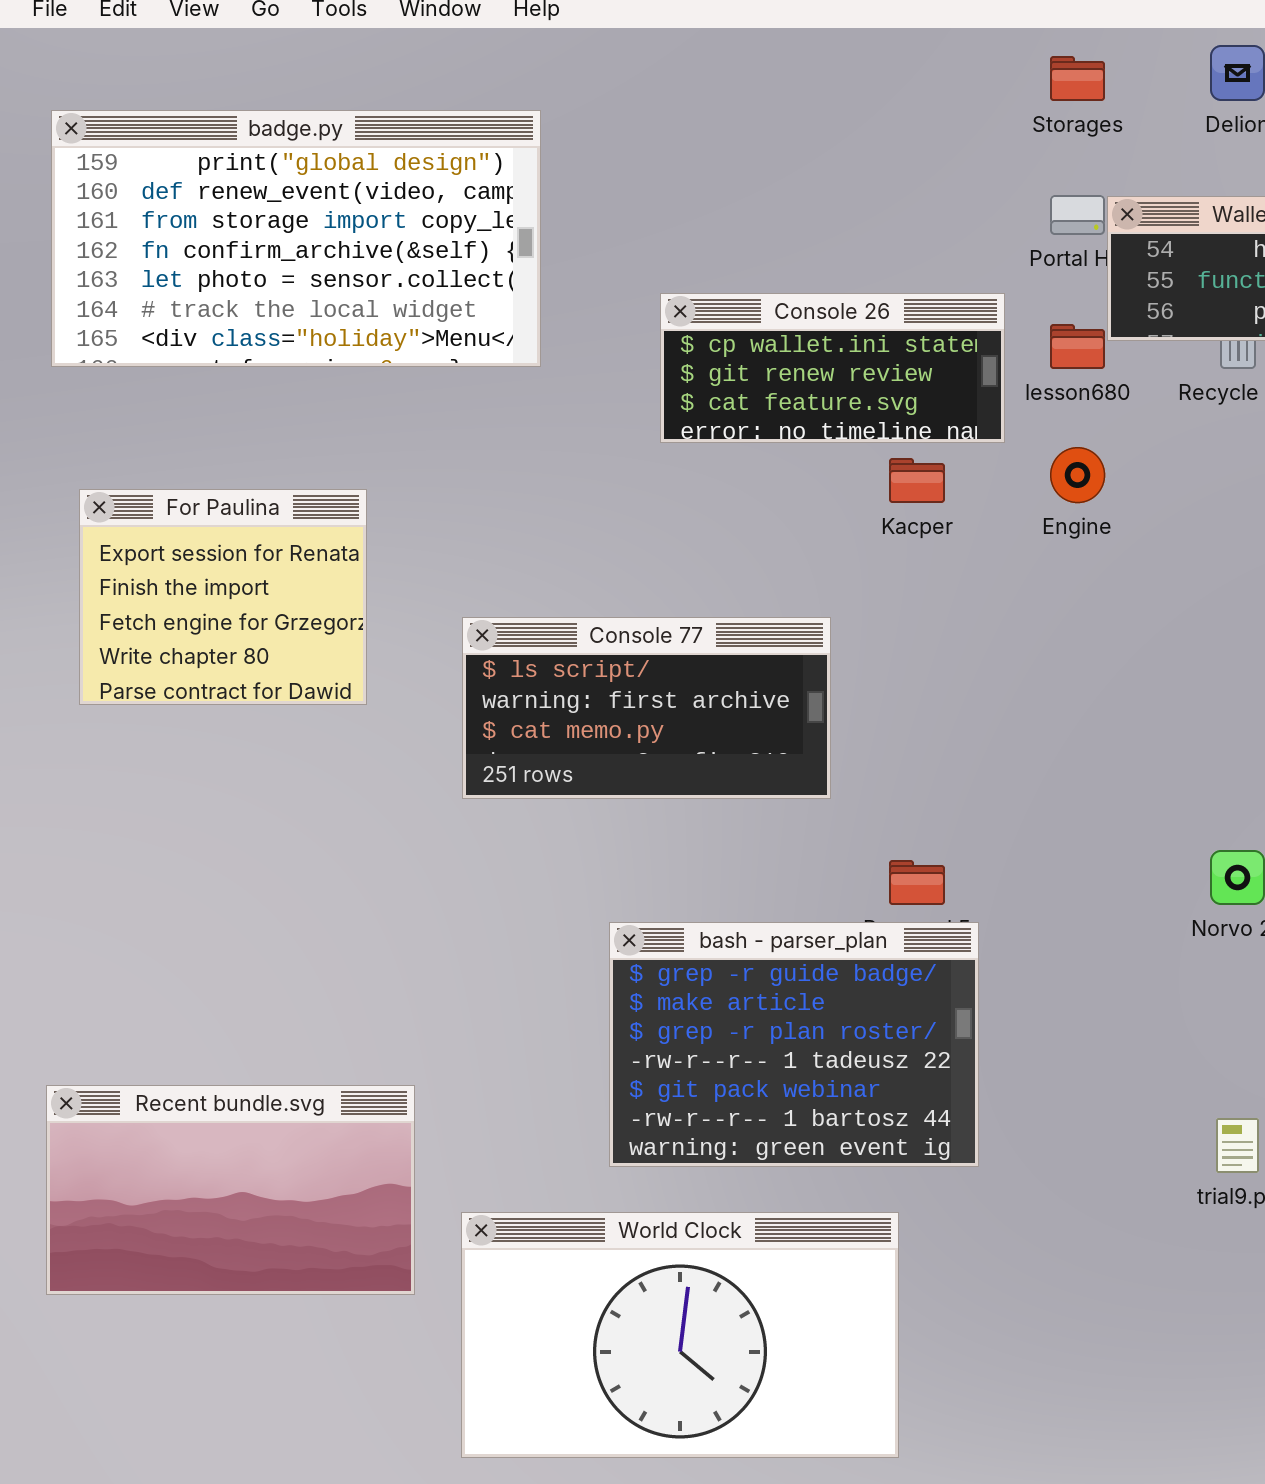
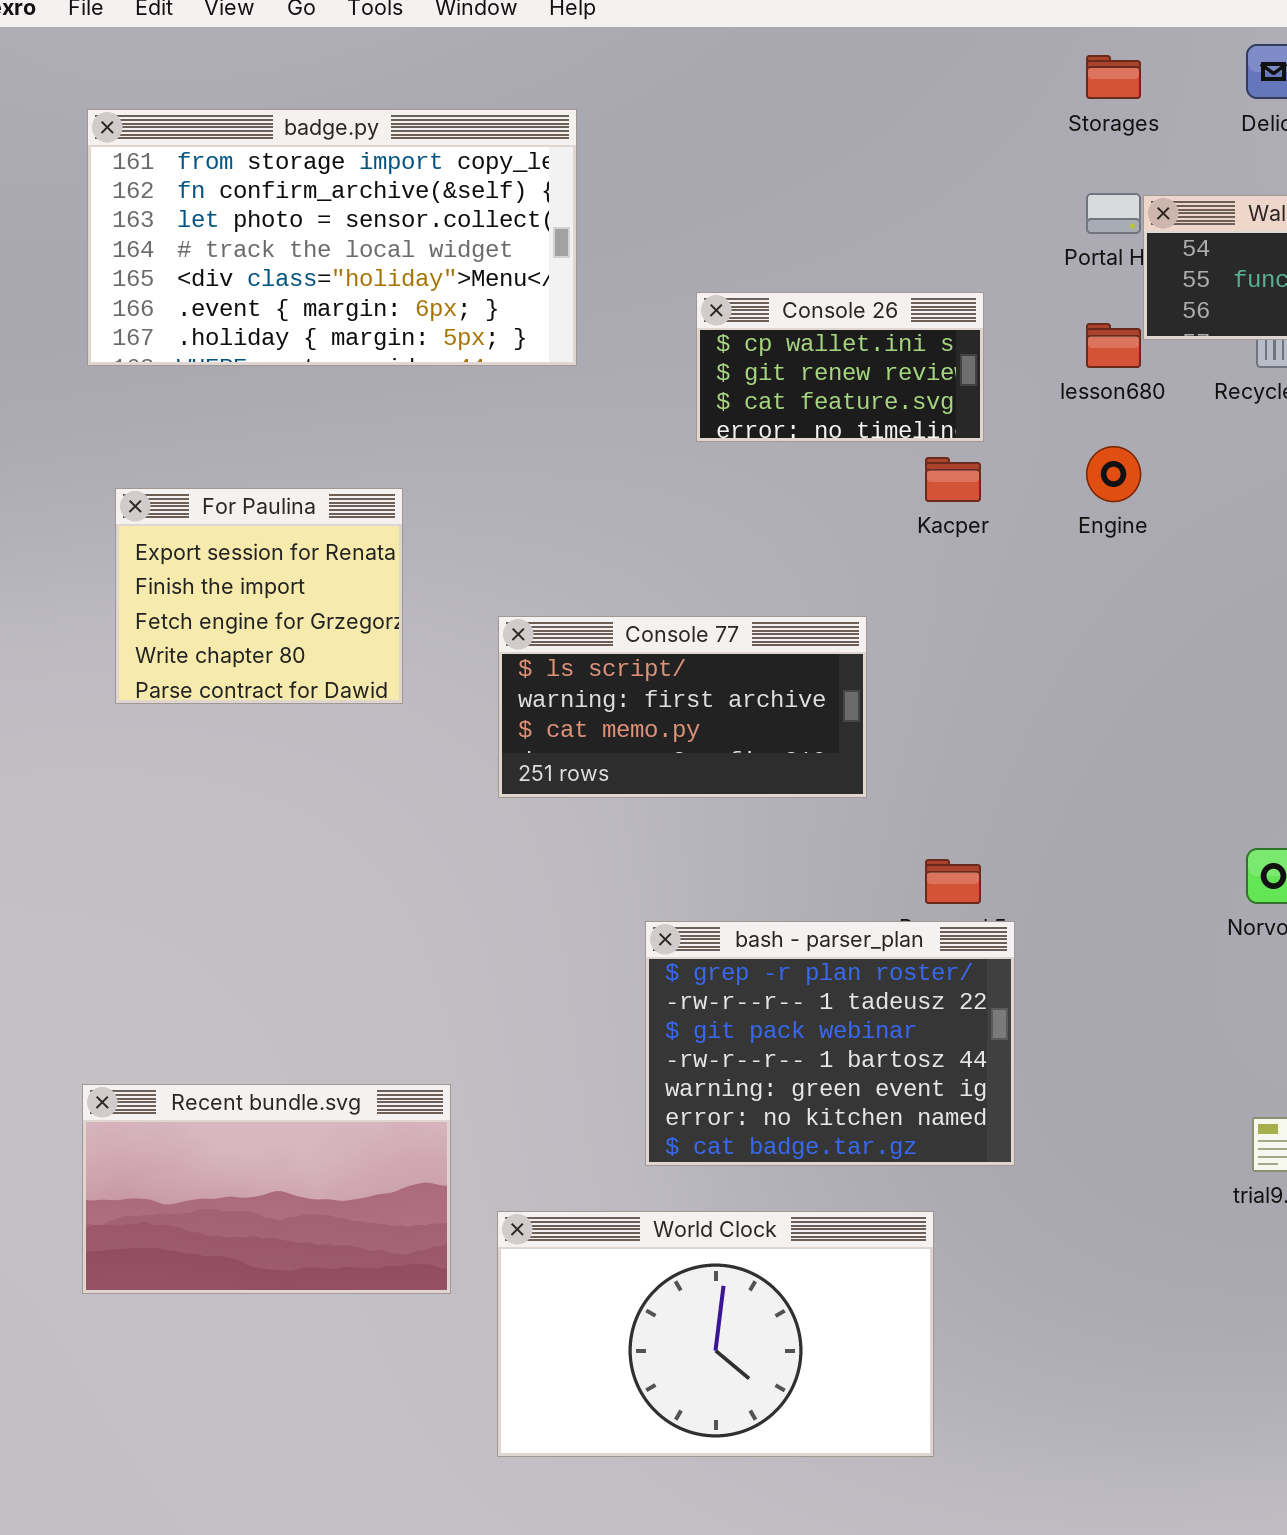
badge.py: [51,110,541,367] -> [87,109,577,366], scrolled down 2 rows
Console 26: [660,293,1005,443] -> [696,292,984,442], resized
bash - parser_plan: [609,922,979,1167] -> [645,921,1015,1166], scrolled down 2 rows

